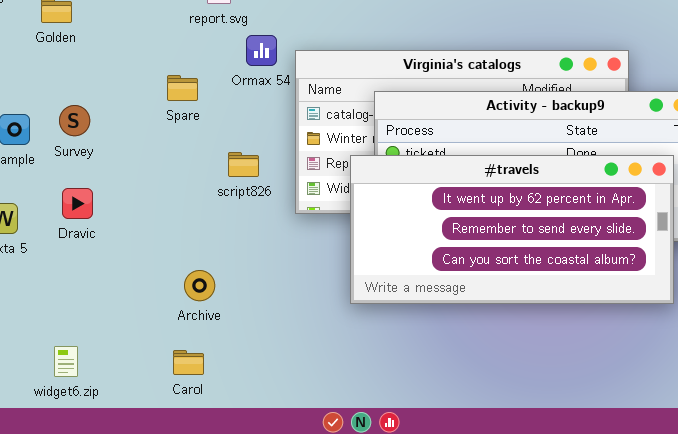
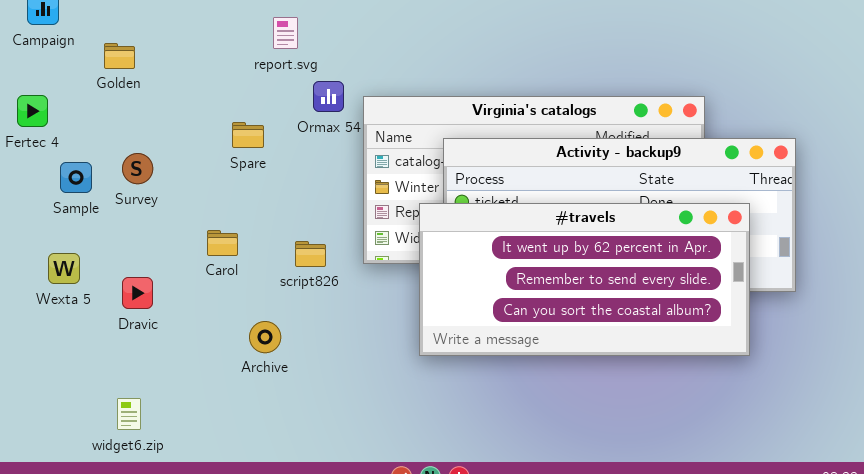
script826: [228,152,259,177] -> [295,241,326,267], moved
Dravic: [62,188,93,219] -> [122,277,153,309], moved
Carol: [173,350,204,375] -> [207,230,238,256], moved

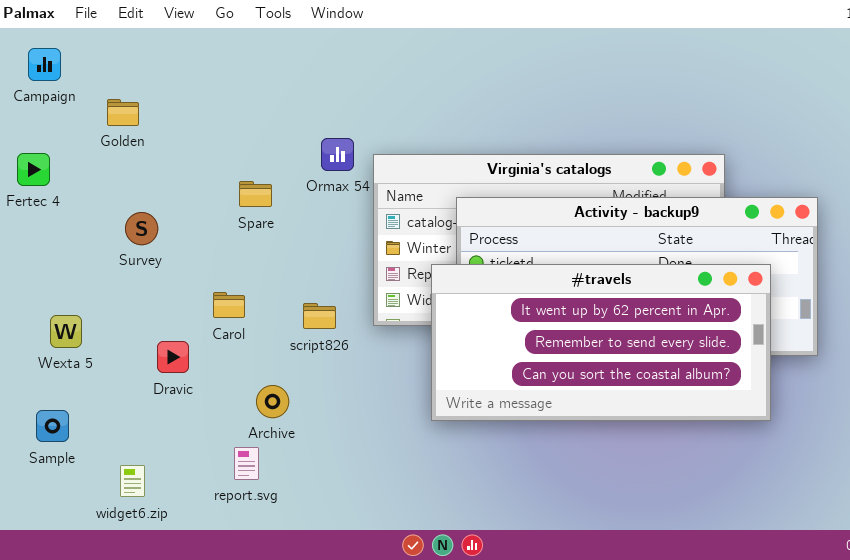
report.svg: [273,17,298,49] -> [234,447,259,480], moved
Sample: [60,162,92,193] -> [36,410,69,442], moved
Dravic: [122,277,153,309] -> [157,341,189,373], moved

